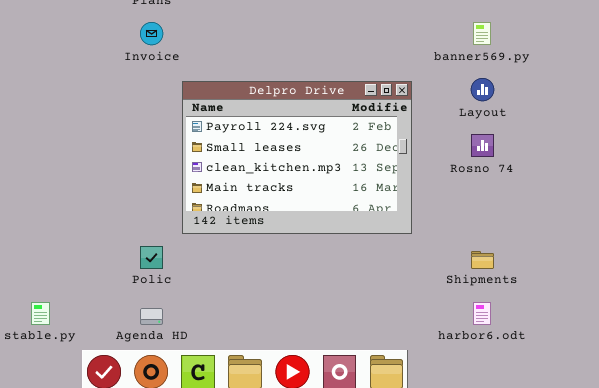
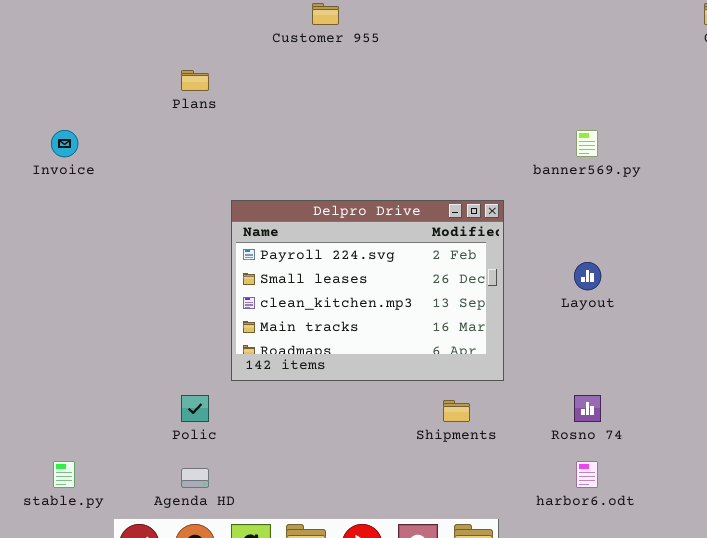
Invoice: [140,22,163,45] -> [51,130,78,157], moved
Layout: [471,78,494,101] -> [574,262,601,290], moved
Rosno 74: [471,134,494,157] -> [574,395,601,422], moved
Shipments: [471,251,494,269] -> [443,400,470,422], moved

